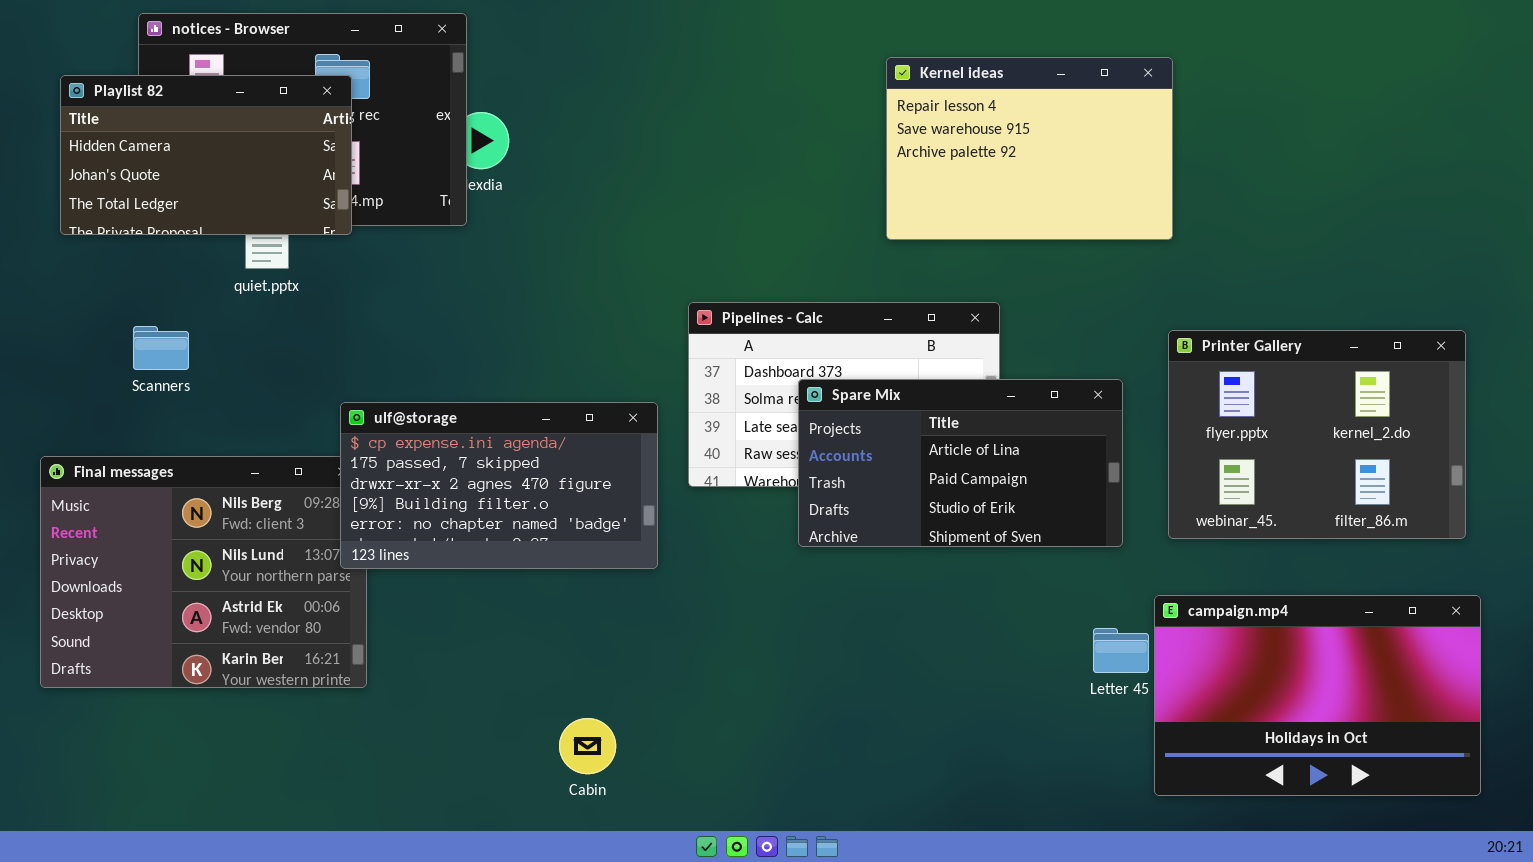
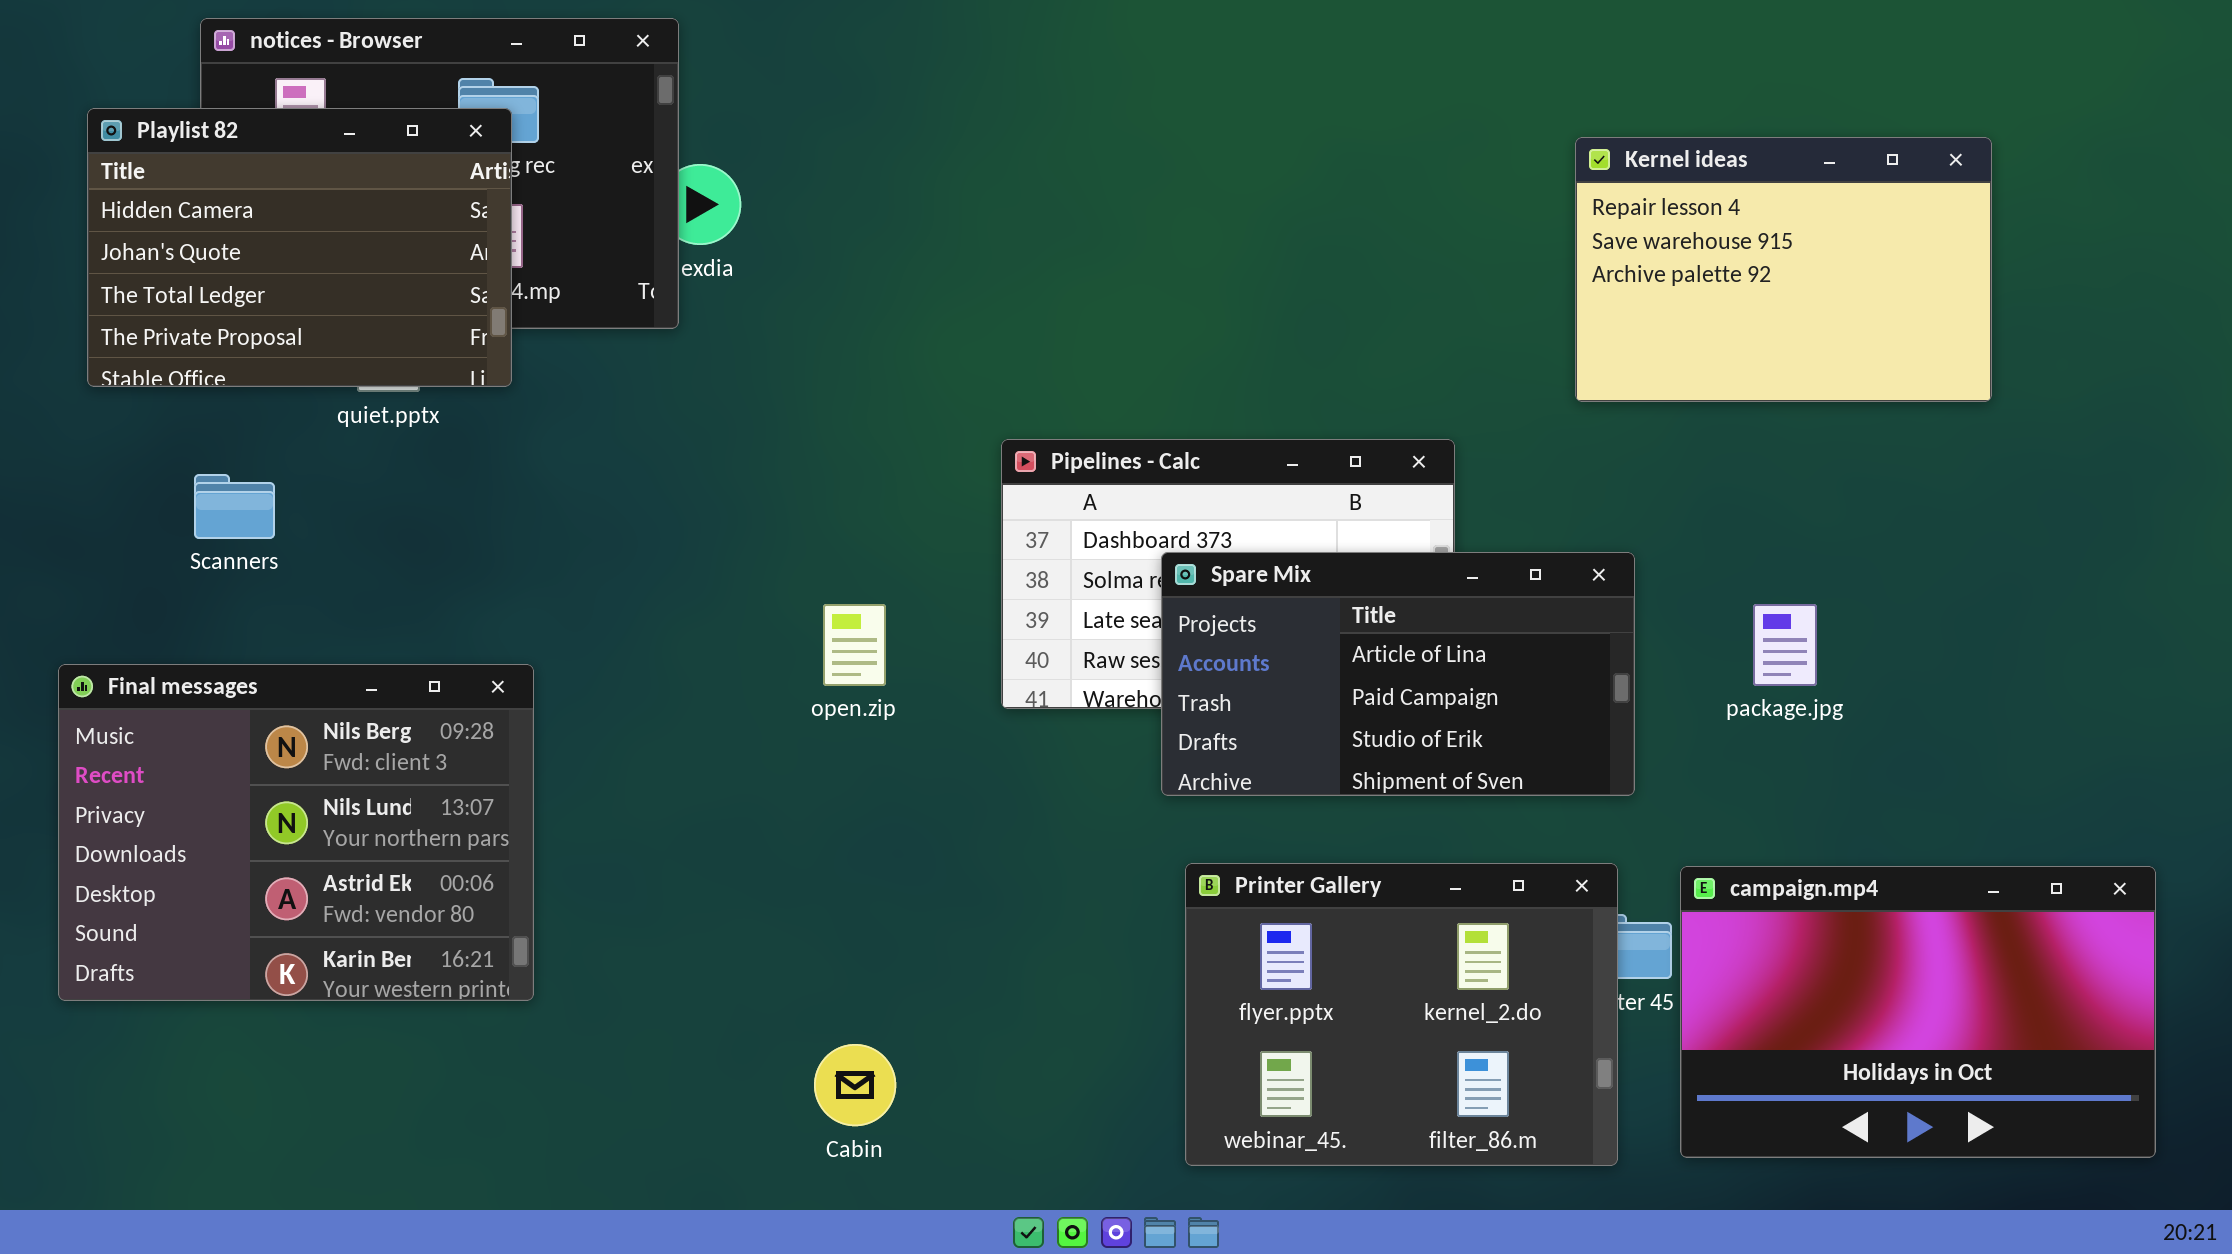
Kernel ideas: [886,57,1173,240] -> [1575,137,1992,402], moved
Playlist 82: [60,75,352,235] -> [87,108,512,387], resized
Printer Gallery: [1168,330,1466,539] -> [1185,863,1618,1166], moved
ulf@storage: [340,402,658,569] -> none, closed

